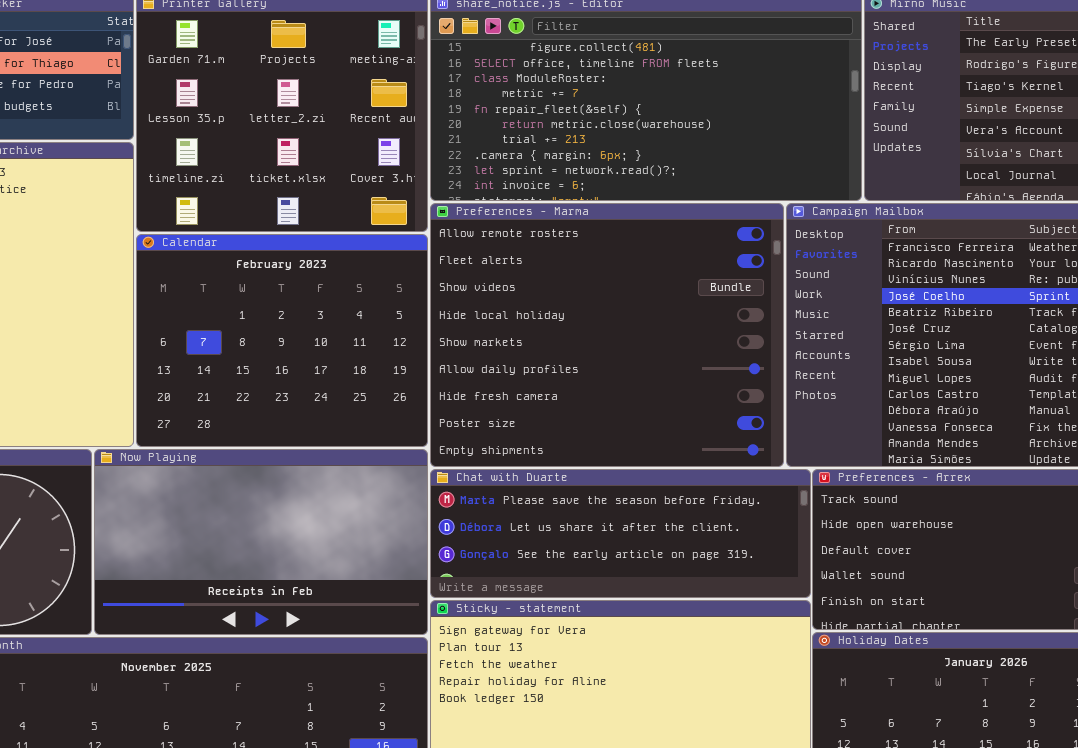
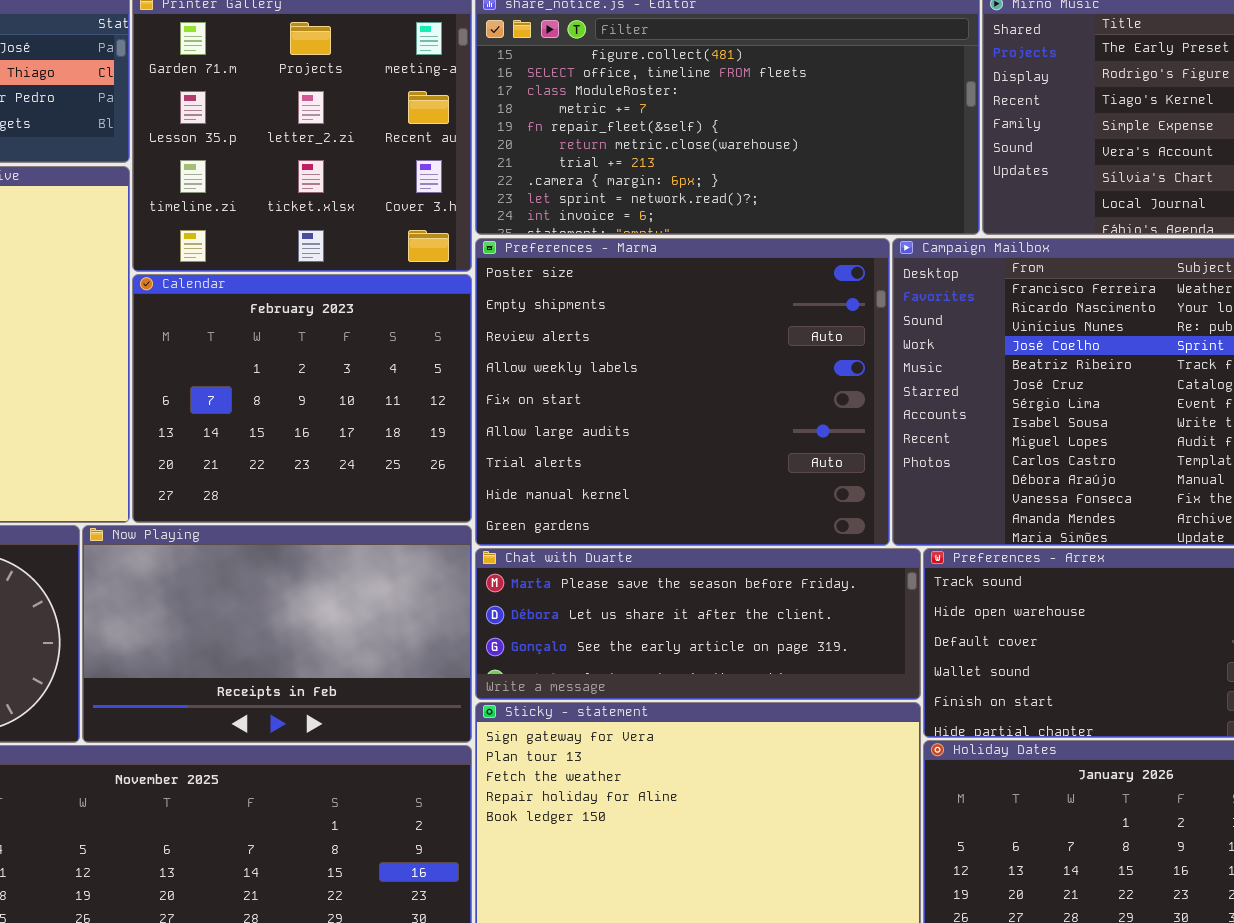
Preferences - Marma: [430,203,784,467] -> [475,238,890,546], scrolled down 7 rows

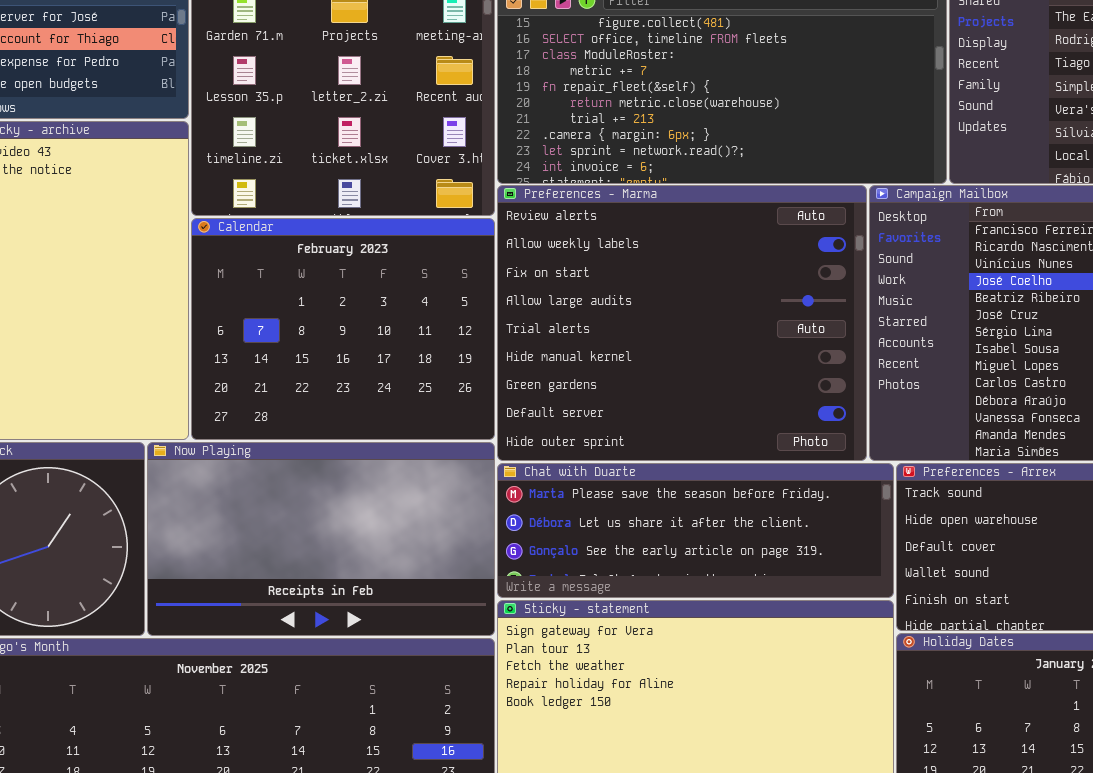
Preferences - Marma: [475,238,890,546] -> [497,185,867,461], scrolled down 2 rows

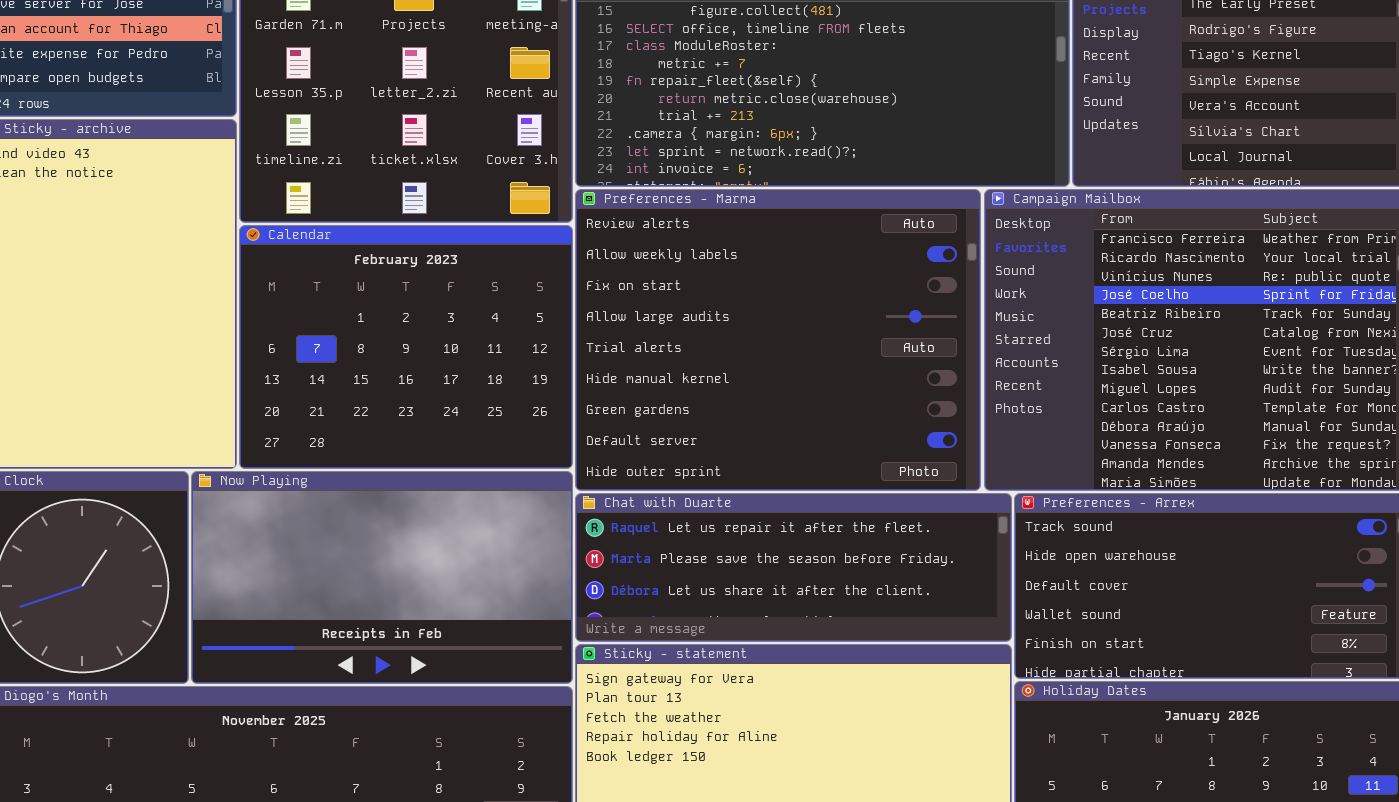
Chat with Duarte: [497,463,894,598] -> [575,493,1012,642], scrolled up 1 row

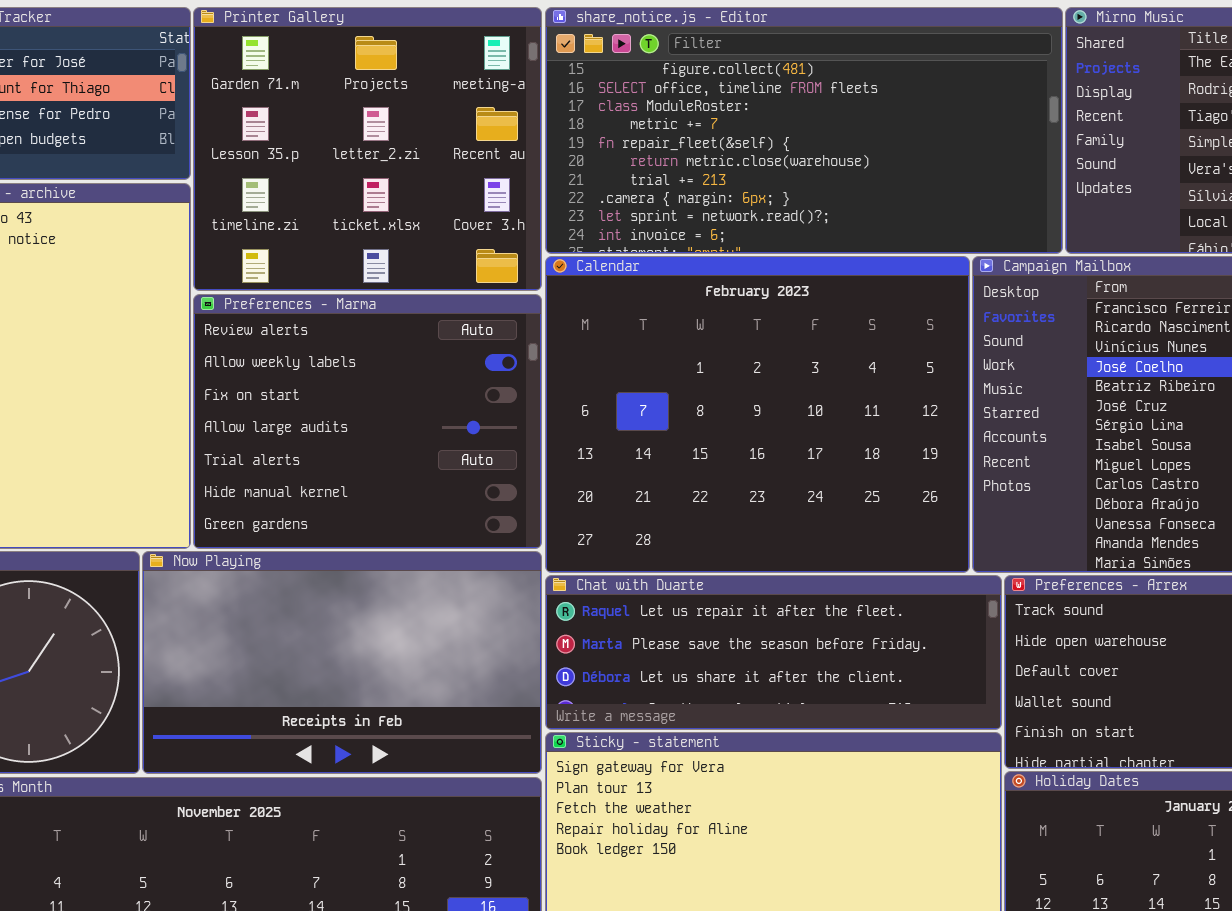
Preferences - Marma: [575,189,981,491] -> [193,294,542,549], moved, resized
Calendar: [239,225,573,469] -> [545,256,970,573], moved, resized

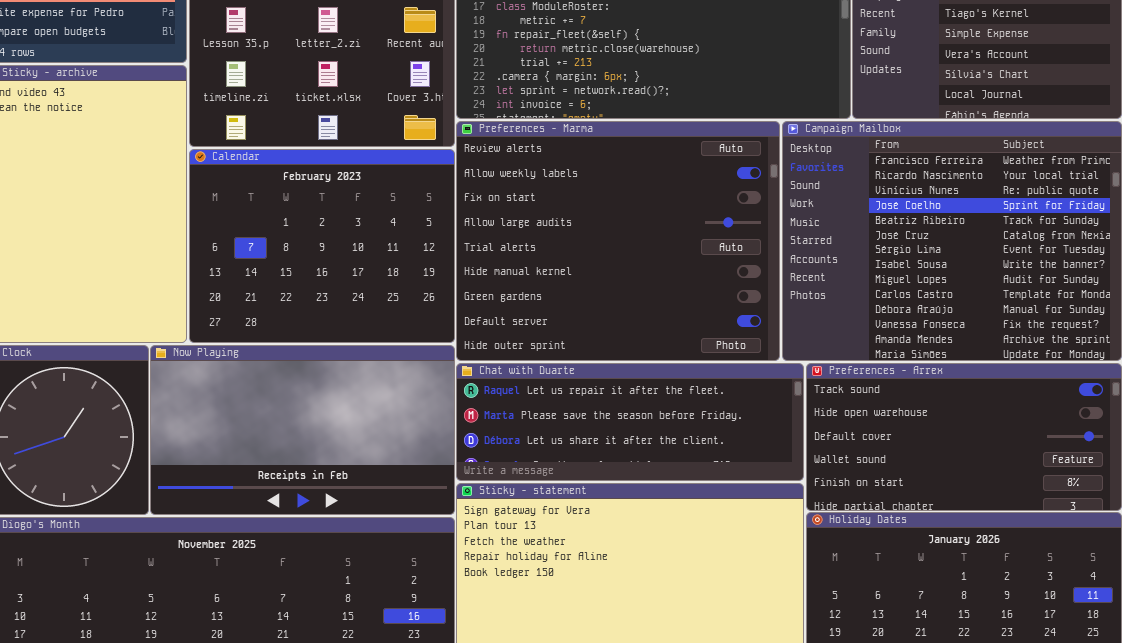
Calendar: [545,256,970,573] -> [189,149,455,343], moved, resized
Preferences - Marma: [193,294,542,549] -> [456,121,780,361], moved, resized

